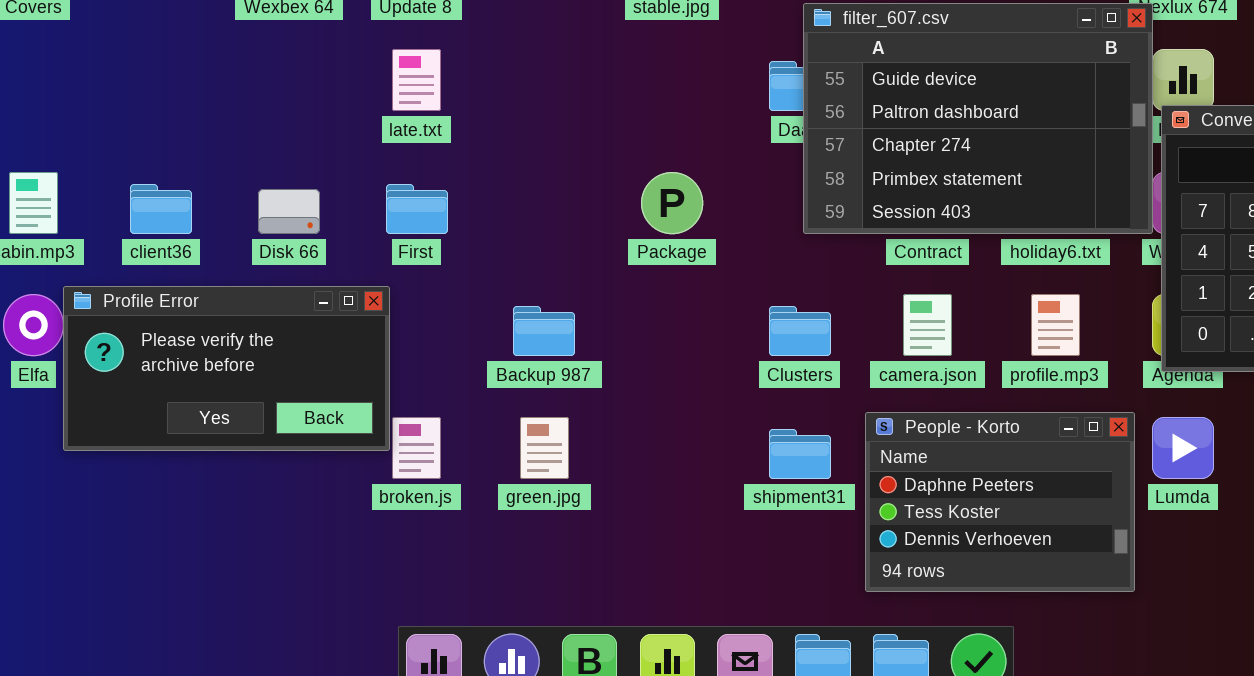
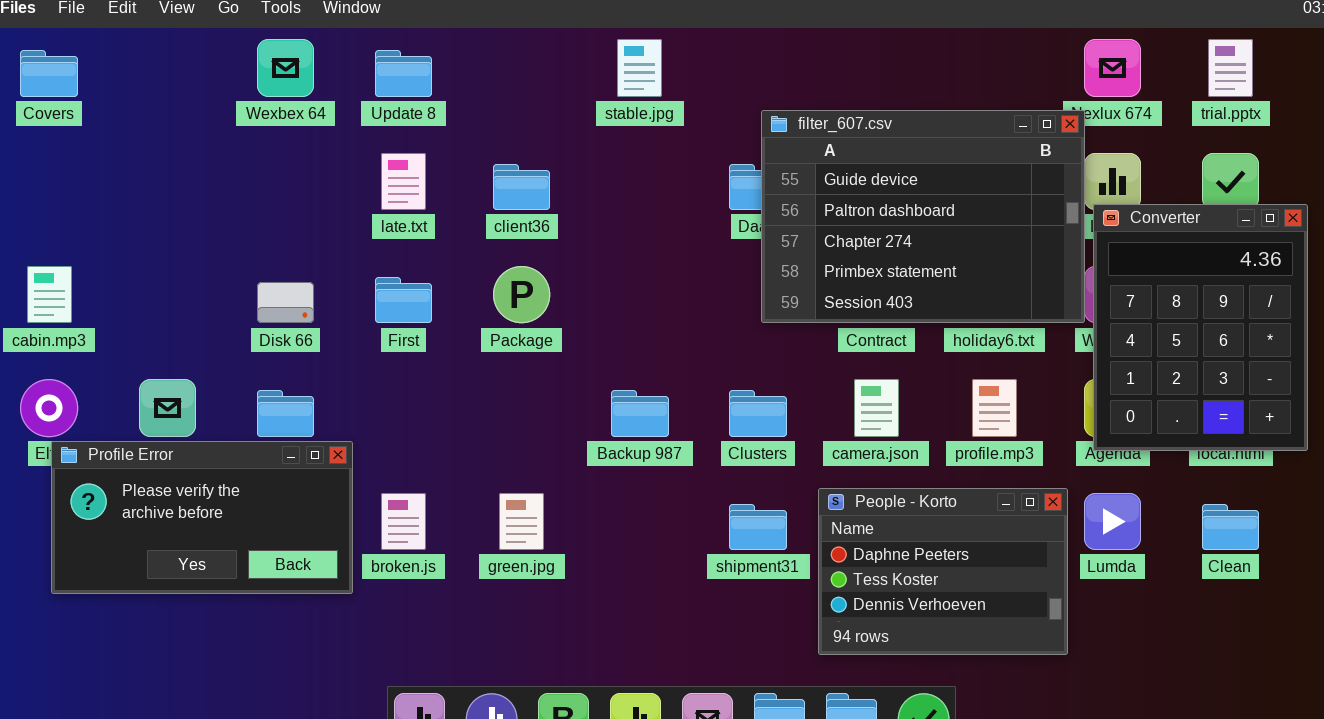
Package: [641,172,703,234] -> [493,266,550,323], moved
client36: [130,184,192,234] -> [493,164,550,210], moved
Profile Error: [63,286,390,451] -> [51,441,353,594], moved
Backup 987: [513,306,575,356] -> [611,390,669,437], moved

